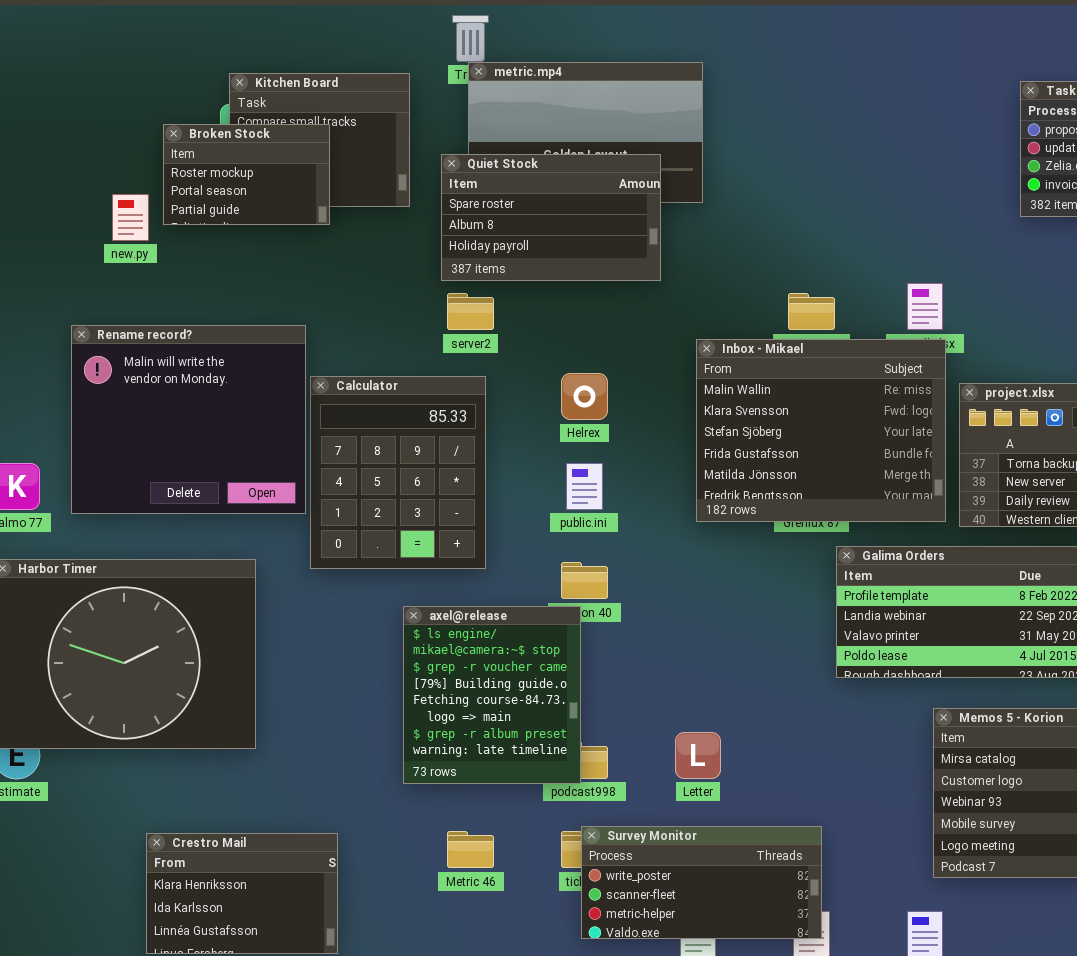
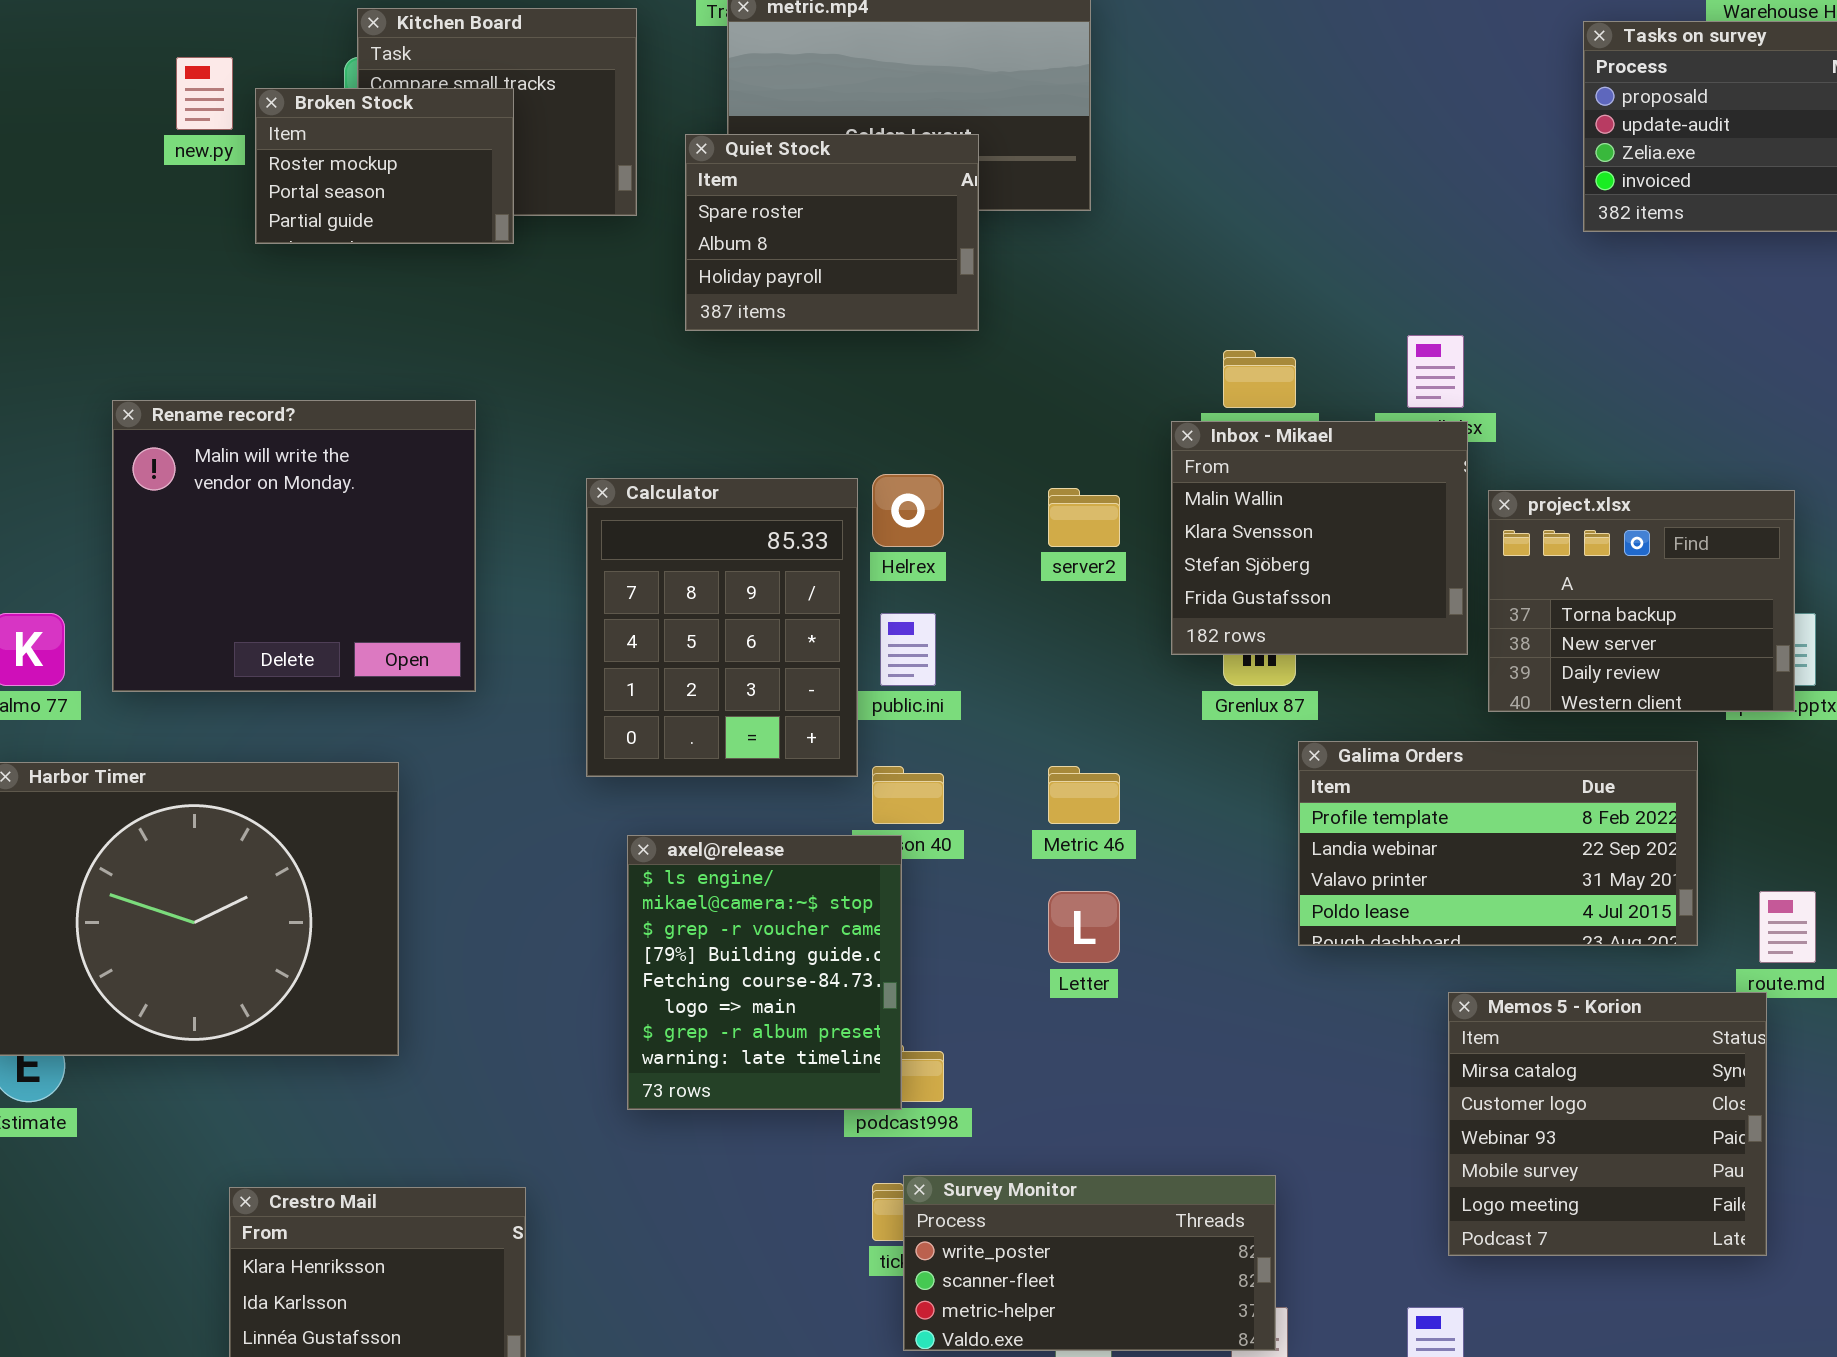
Quiet Stock: [441,154,661,281] -> [685,134,979,331], resized
new.py: [112,194,149,241] -> [176,57,233,130], moved
server2: [447,293,494,330] -> [1048,488,1120,547], moved
Inbox - Mikael: [696,339,946,522] -> [1171,421,1468,655], resized
Calculator: [310,376,486,569] -> [586,478,858,777], moved
Letter: [675,732,721,779] -> [1048,891,1120,963], moved
Metric 46: [447,831,494,868] -> [1048,766,1120,824], moved

